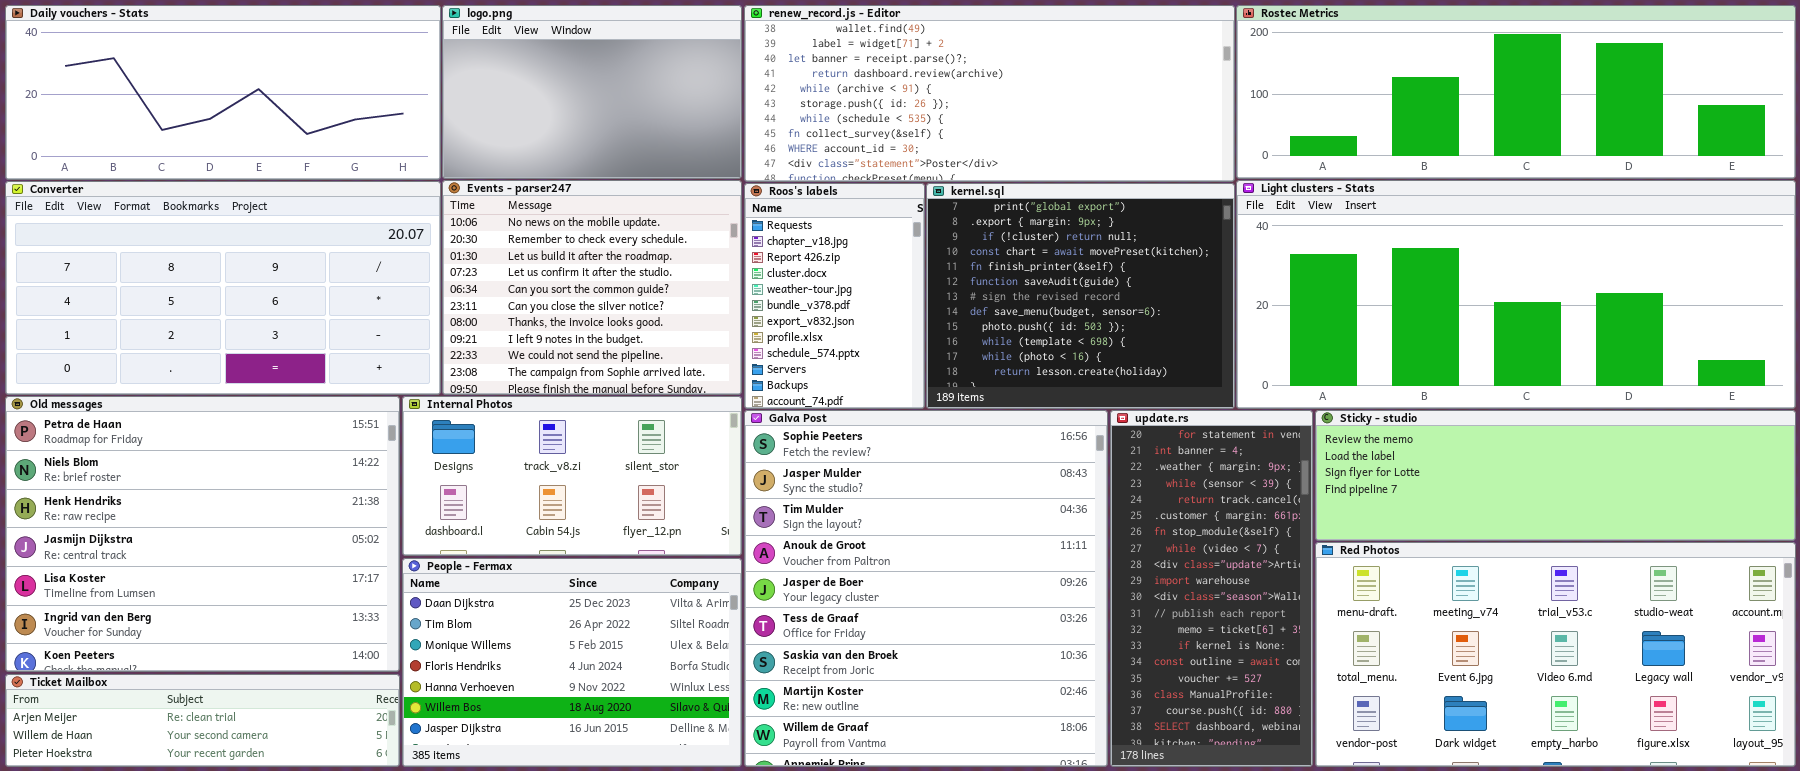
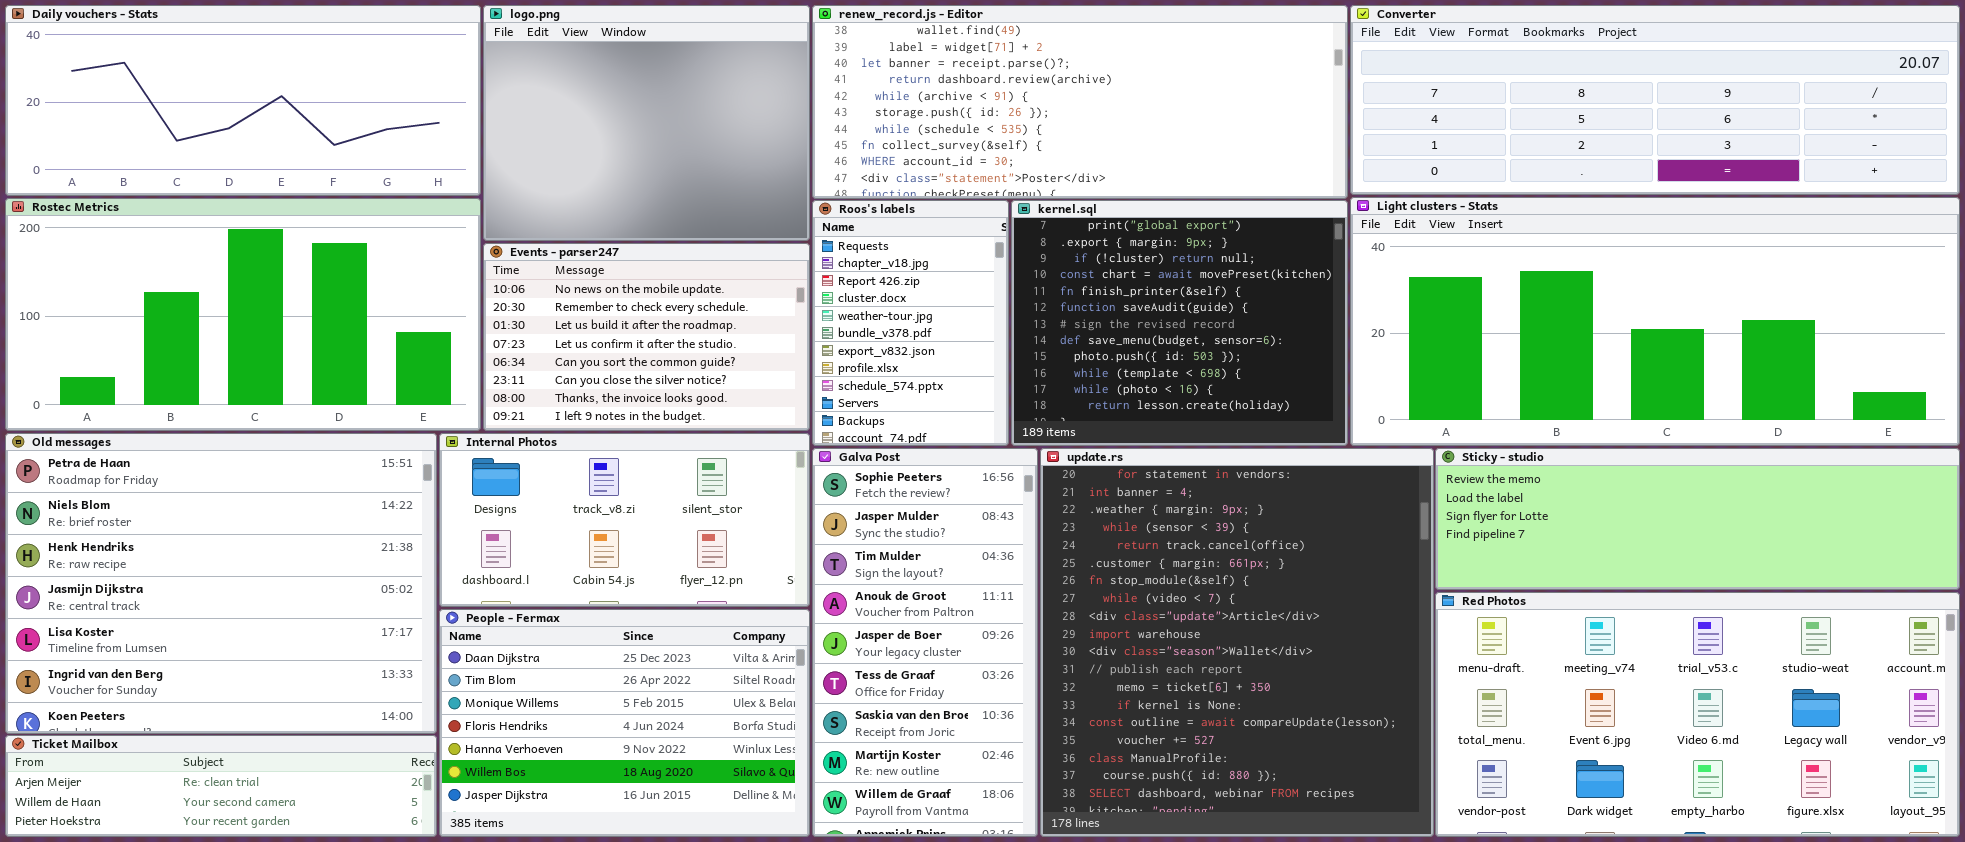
logo.png: [442,5,742,179] -> [483,5,810,241], resized
Rostec Metrics: [1236,5,1796,179] -> [5,198,481,431], moved, resized
Events - parser247: [442,180,742,395] -> [483,243,810,431], resized
Converter: [5,181,441,395] -> [1350,5,1960,195], moved, resized
Galva Post: [744,410,1108,767] -> [812,448,1038,837], resized
update.rs: [1110,410,1313,767] -> [1040,448,1434,837], resized

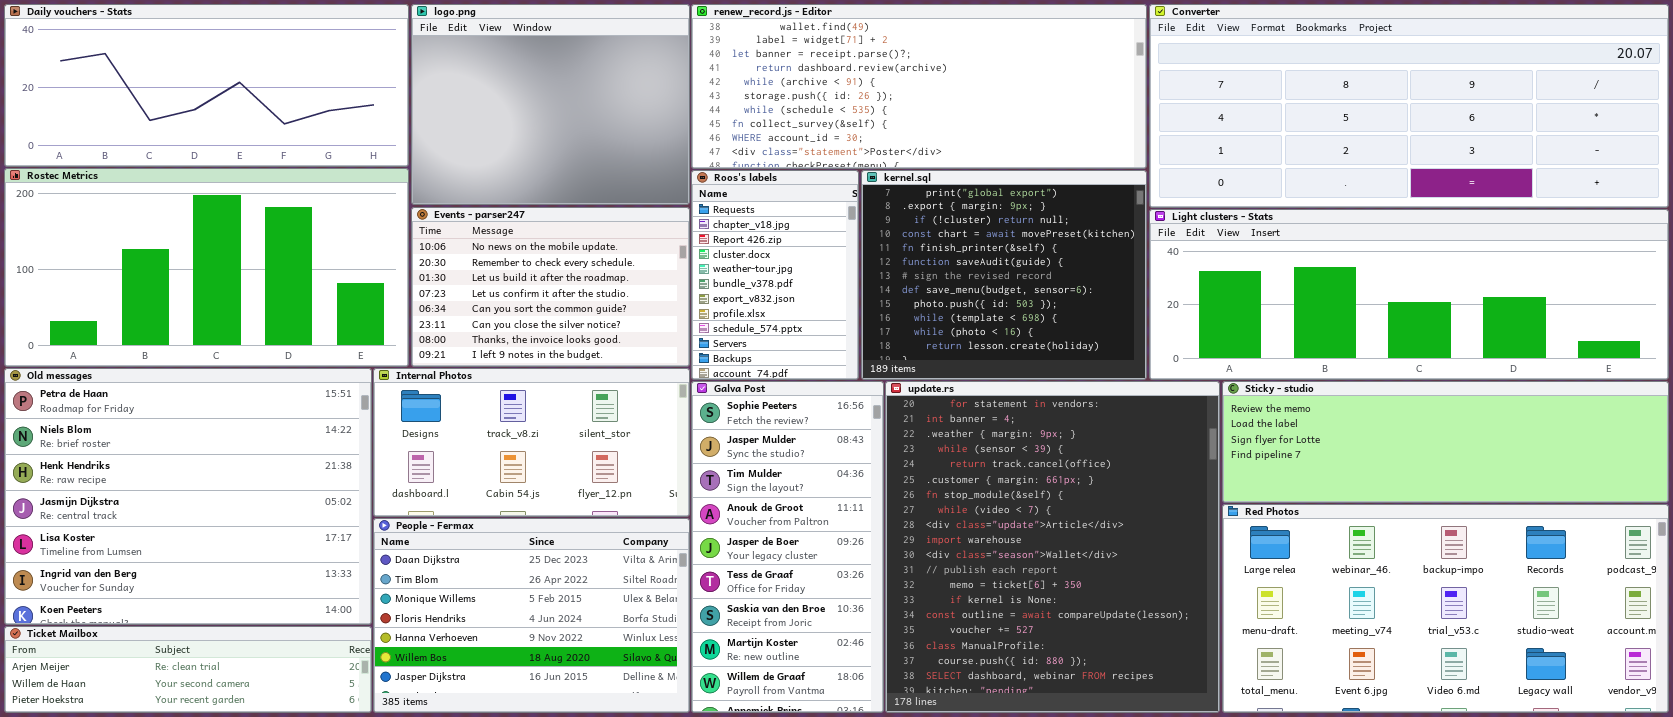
Converter: [1350,5,1960,195] -> [1149,4,1669,208], resized
Light clusters - Stats: [1350,197,1960,446] -> [1149,209,1669,380], resized
Red Photos: [1435,592,1960,837] -> [1222,504,1669,713], scrolled up 1 row

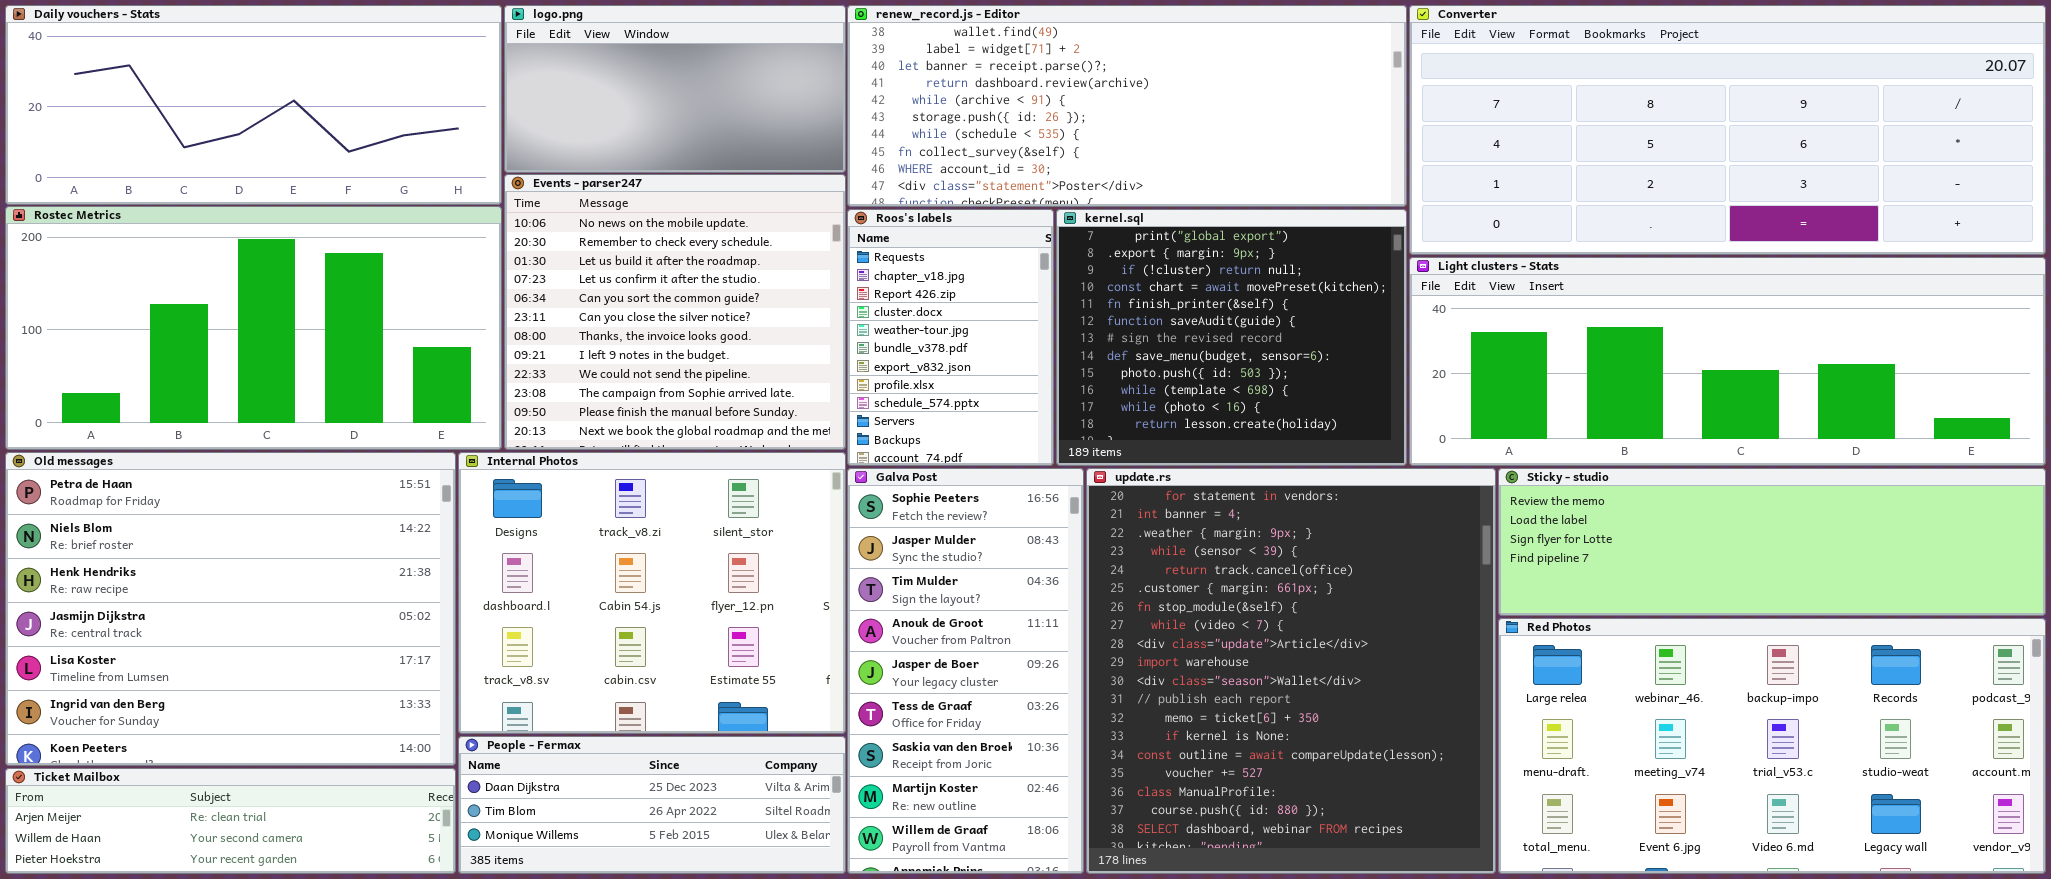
logo.png: [411,4,690,205] -> [504,5,846,173], resized
Events - parser247: [411,207,690,367] -> [504,174,846,450], resized
Internal Photos: [373,368,690,517] -> [458,452,846,734], resized
People - Fermax: [373,518,690,713] -> [458,736,846,874], resized

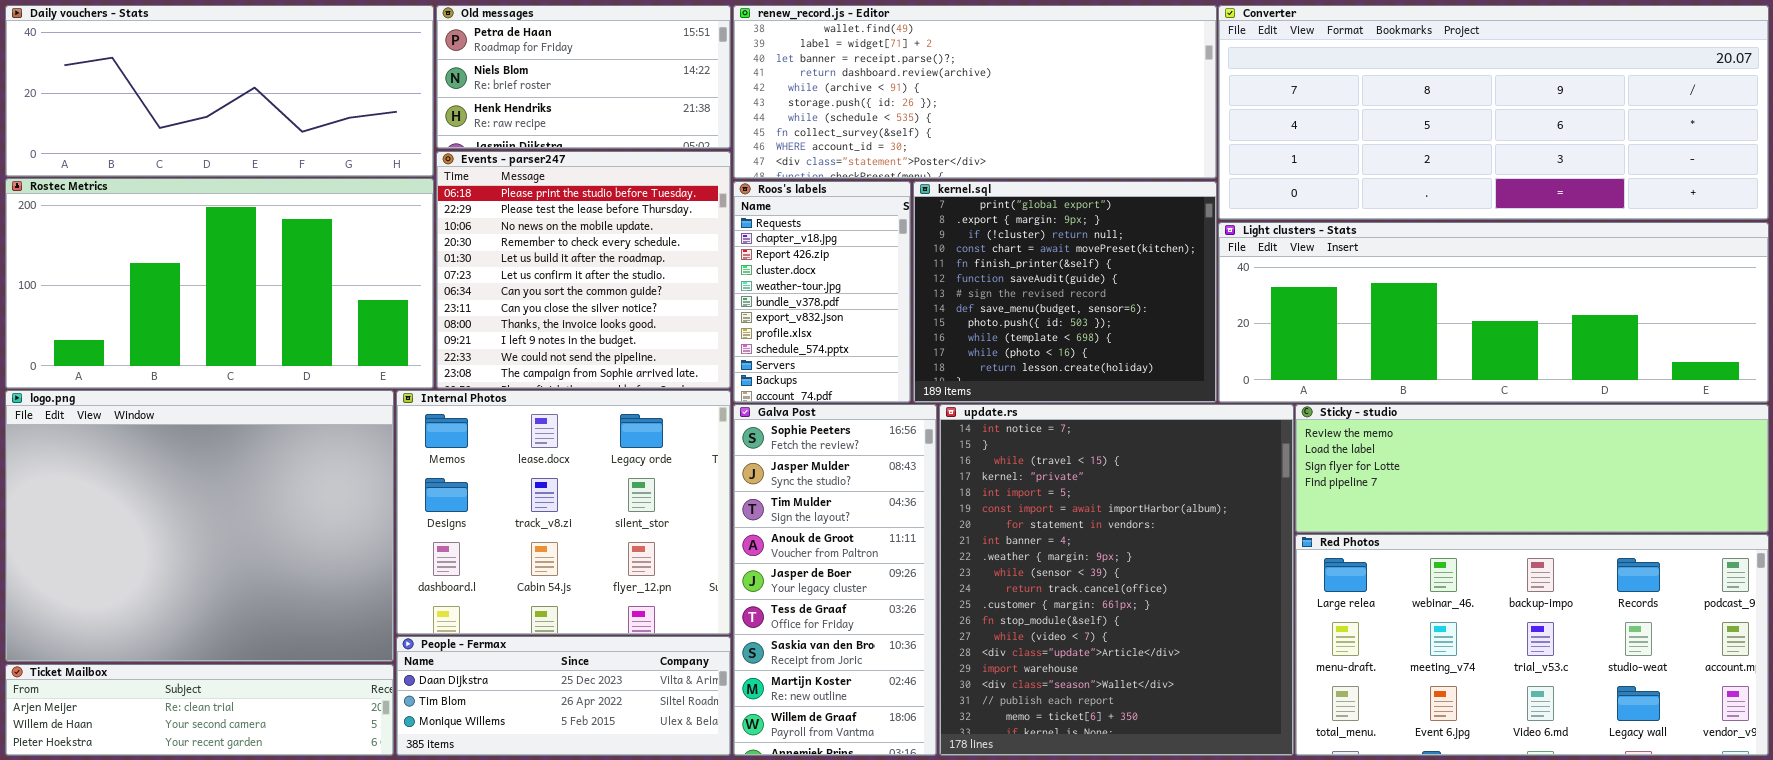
logo.png: [504,5,846,173] -> [5,390,394,662], moved, resized
Events - parser247: [504,174,846,450] -> [436,151,731,389], scrolled up 2 rows
Old messages: [5,452,456,766] -> [436,5,731,149], moved, resized
Internal Photos: [458,452,846,734] -> [396,390,731,635], scrolled up 1 row
update.rs: [1086,468,1496,874] -> [939,404,1294,756], scrolled up 6 rows

